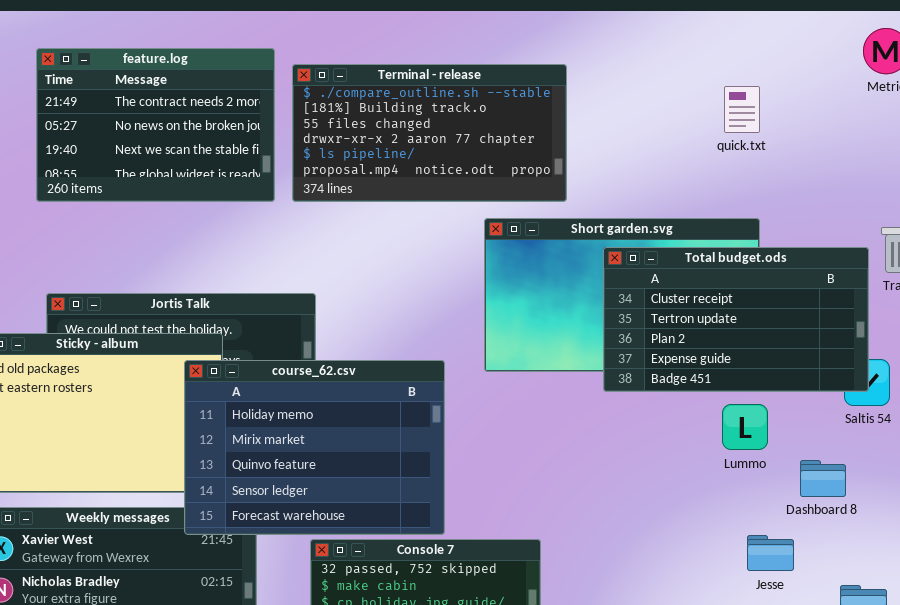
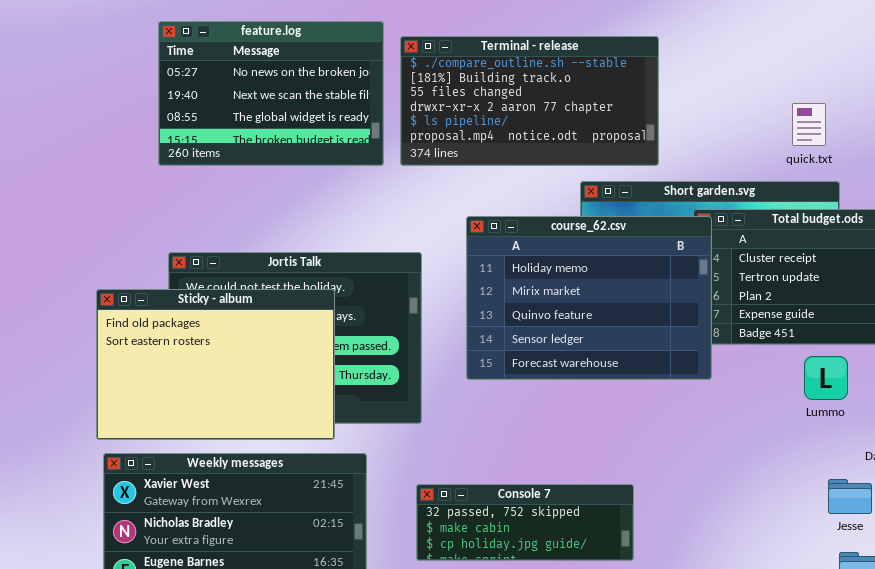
feature.log: [36,48,275,202] -> [158,21,384,166], scrolled down 1 row
quick.txt: [724,86,760,133] -> [792,103,826,146], moved
course_62.csv: [184,360,445,535] -> [466,216,712,380], moved

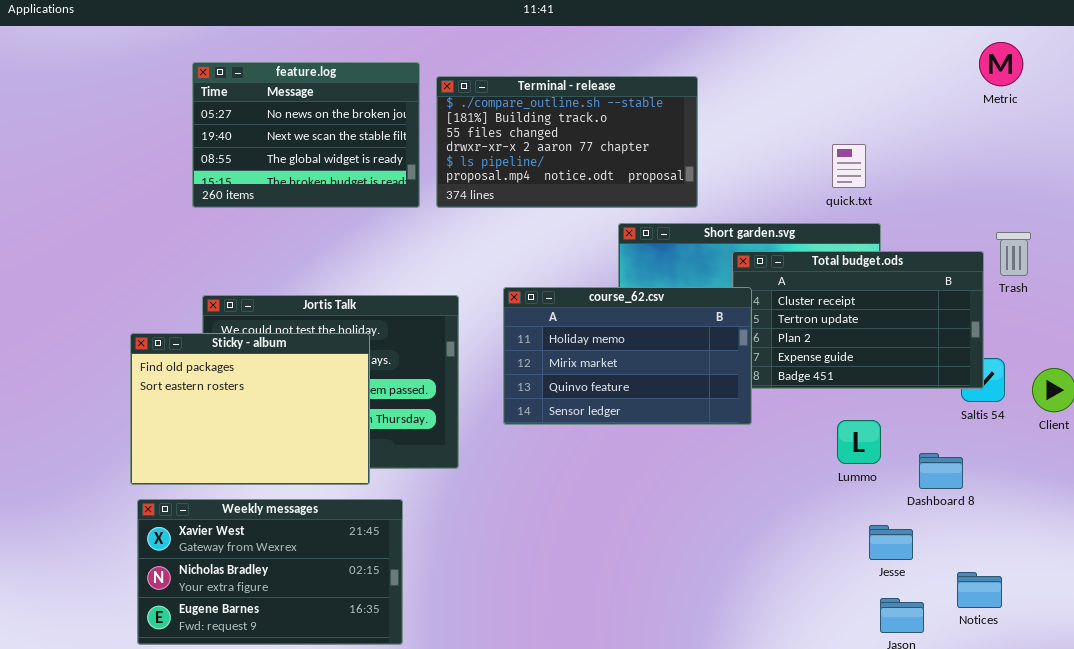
course_62.csv: [466,216,712,380] -> [503,287,752,425], resized
Lummo: [804,356,848,400] -> [837,420,881,464], moved
Console 7: [416,484,634,561] -> none, closed

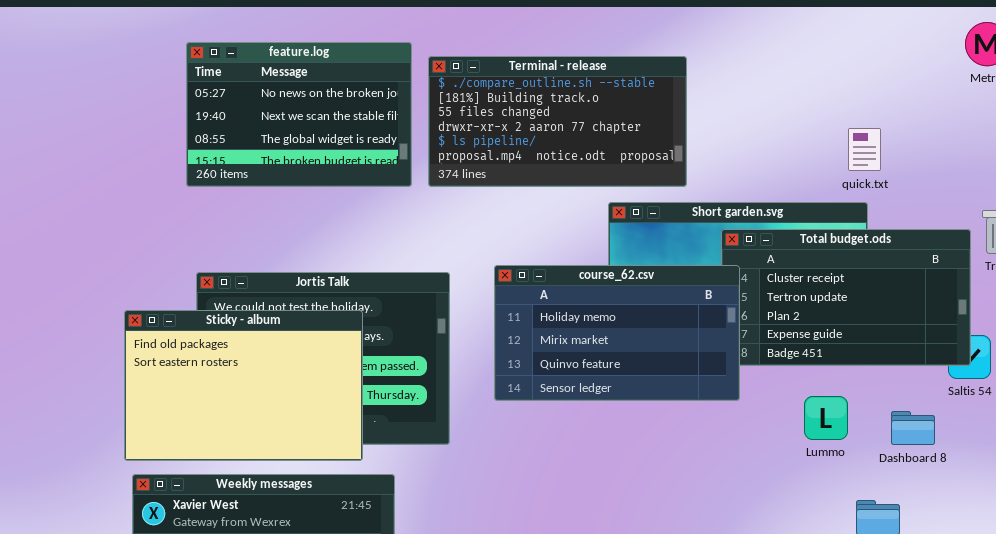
quick.txt: [832,144,866,188] -> [848,128,881,171], moved
Lummo: [837,420,881,464] -> [804,396,848,440], moved
Dashboard 8: [919,453,963,489] -> [891,411,935,445], moved

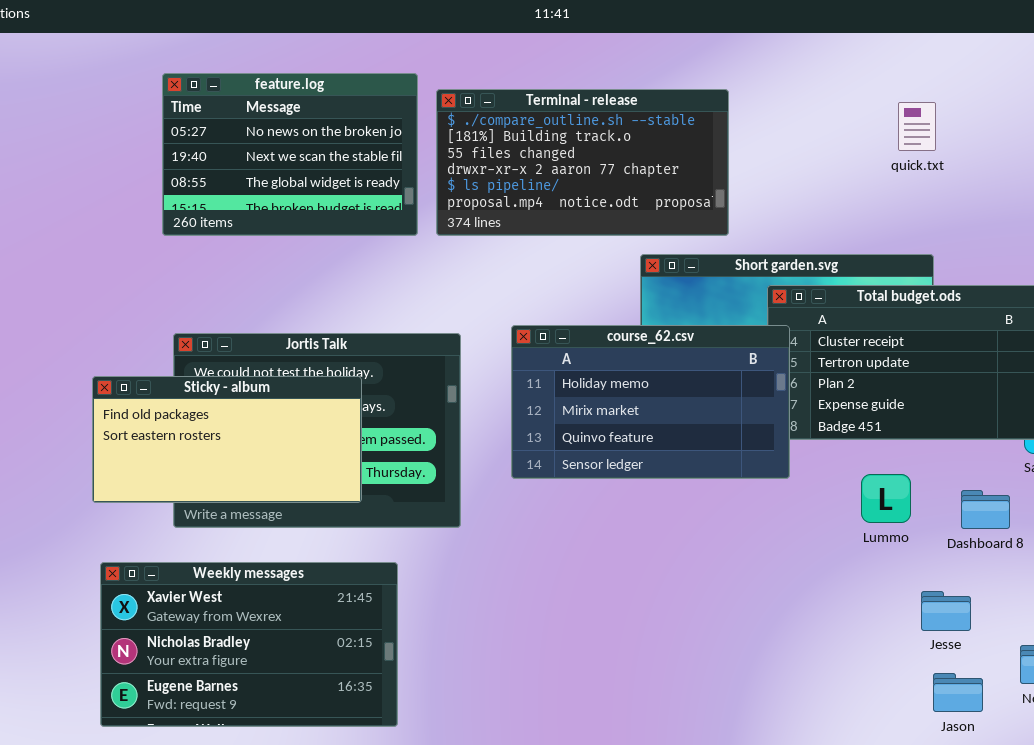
quick.txt: [848,128,881,171] -> [898,102,936,151], moved
Sticky - album: [124,310,363,461] -> [92,376,362,503], resized

